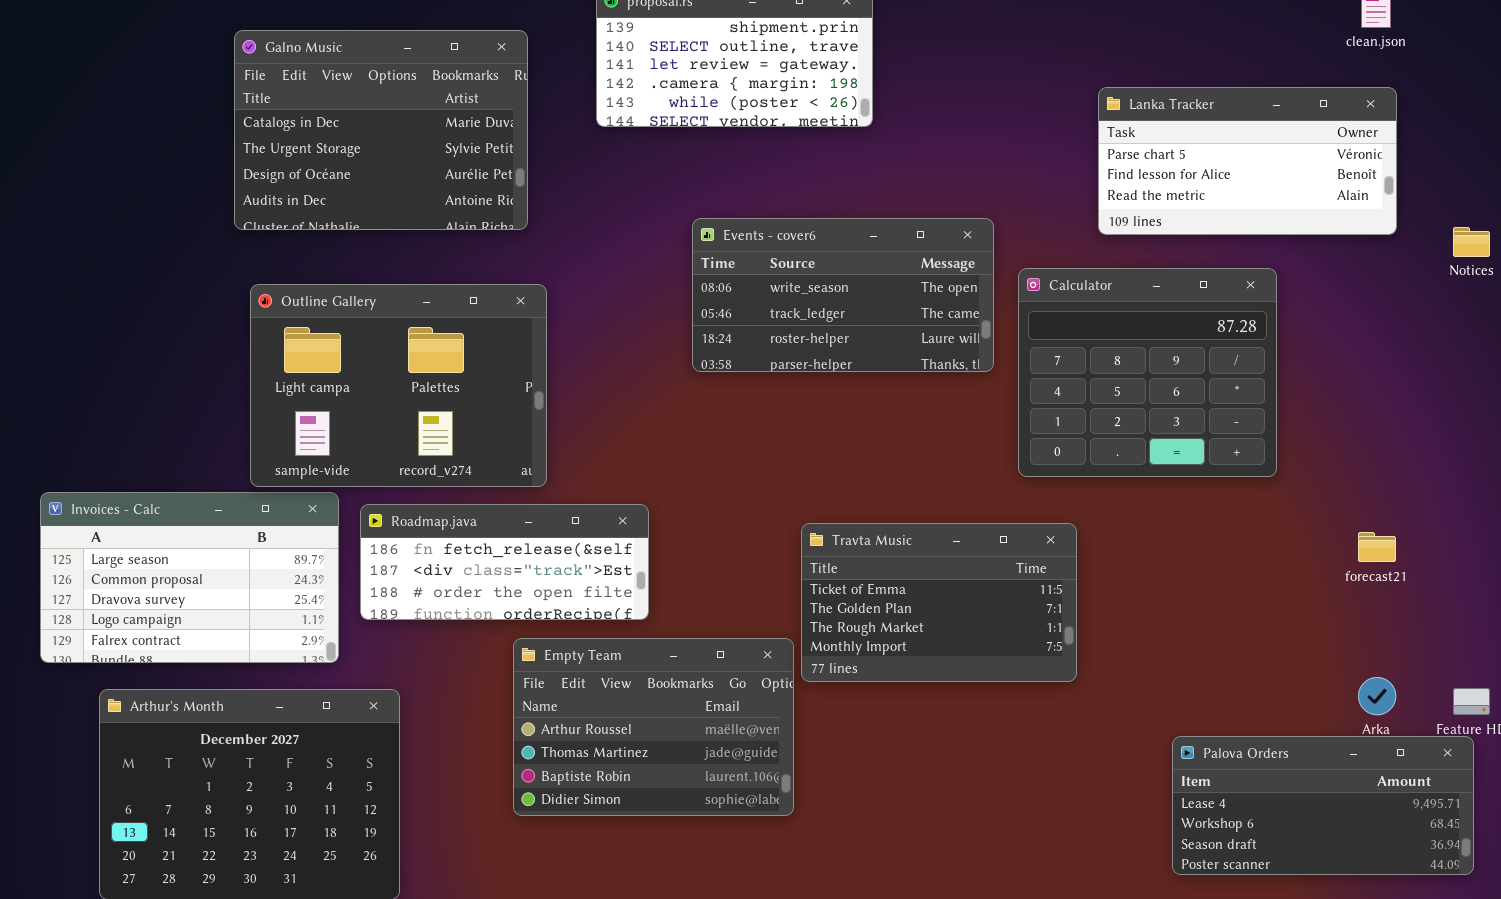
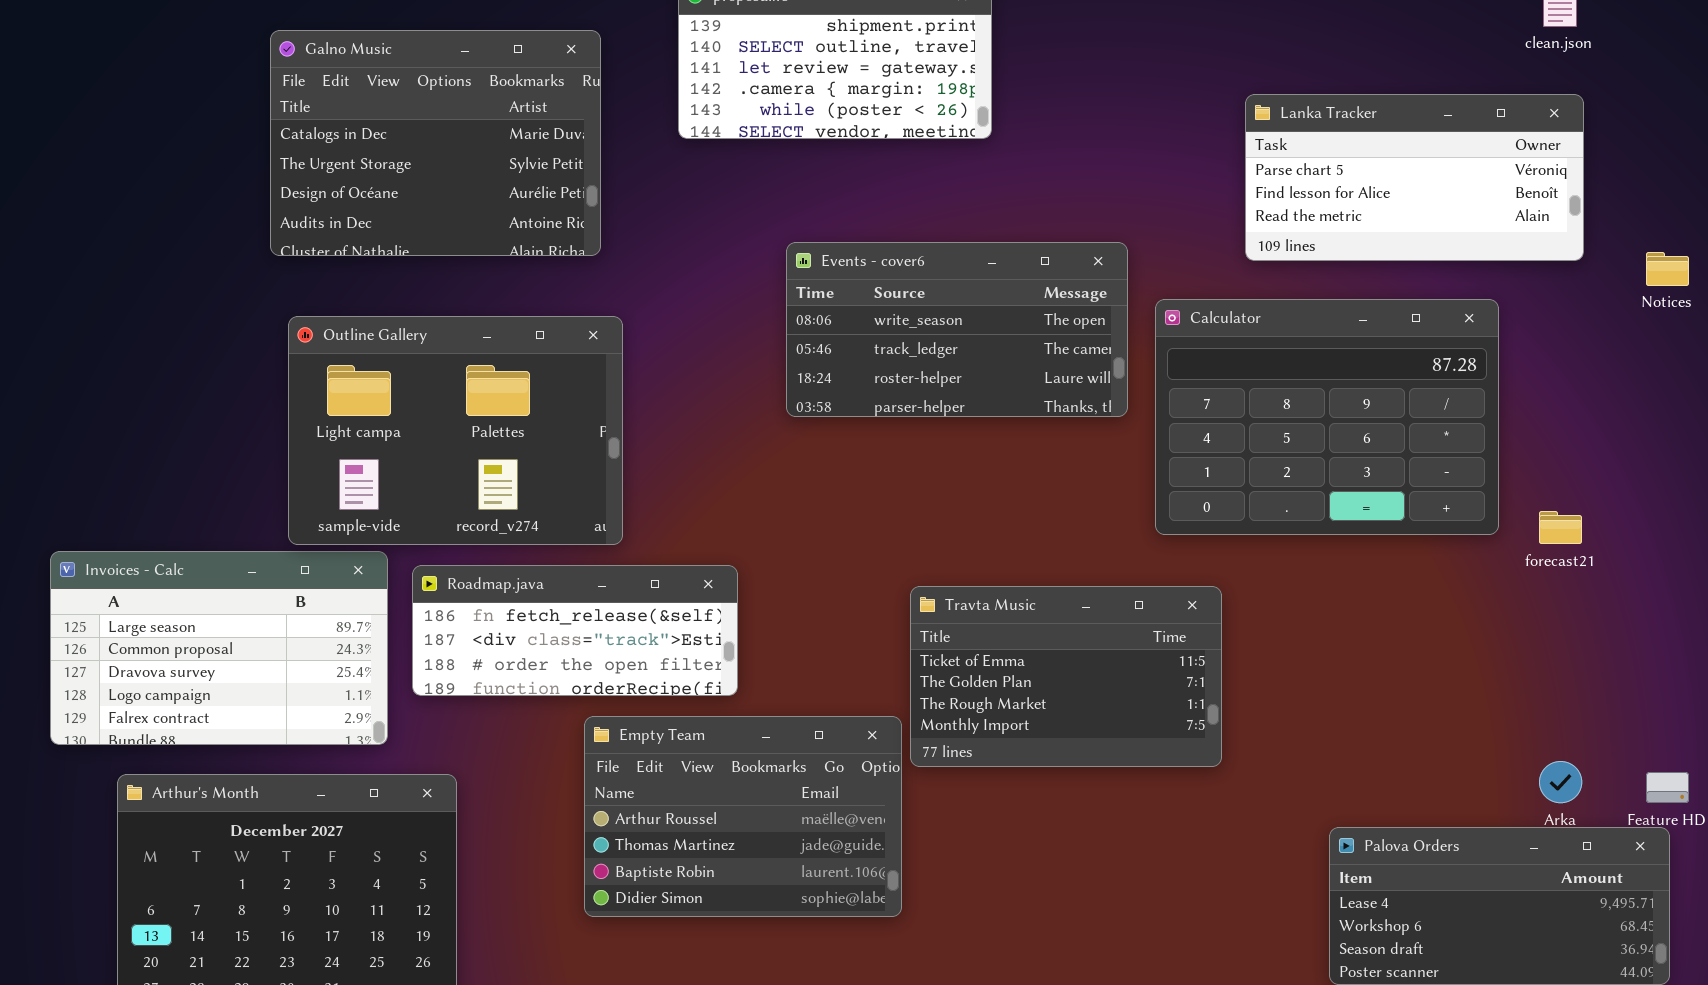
Calculator: [1018,268,1277,477] -> [1155,299,1499,535], resized
forecast21: [1358,532,1396,562] -> [1539,511,1582,544], moved

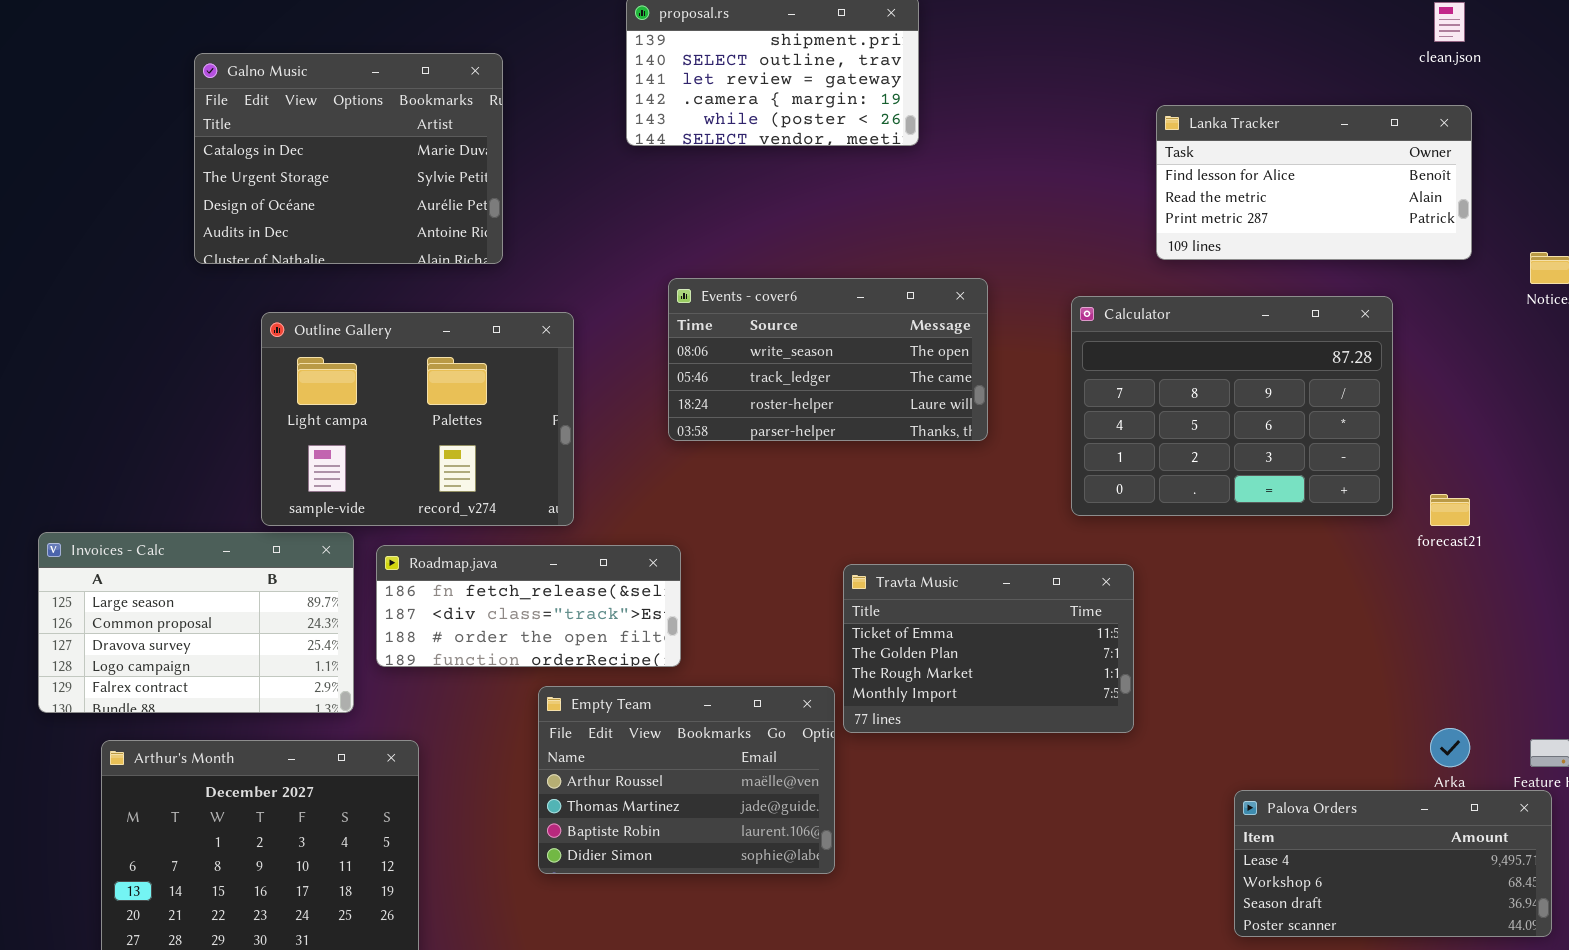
Galno Music: [270,30,601,256] -> [194,53,503,264], moved
Lanka Tracker: [1245,94,1584,261] -> [1156,105,1472,260], scrolled down 1 row
Events - cover6: [786,242,1128,417] -> [668,278,988,441], moved

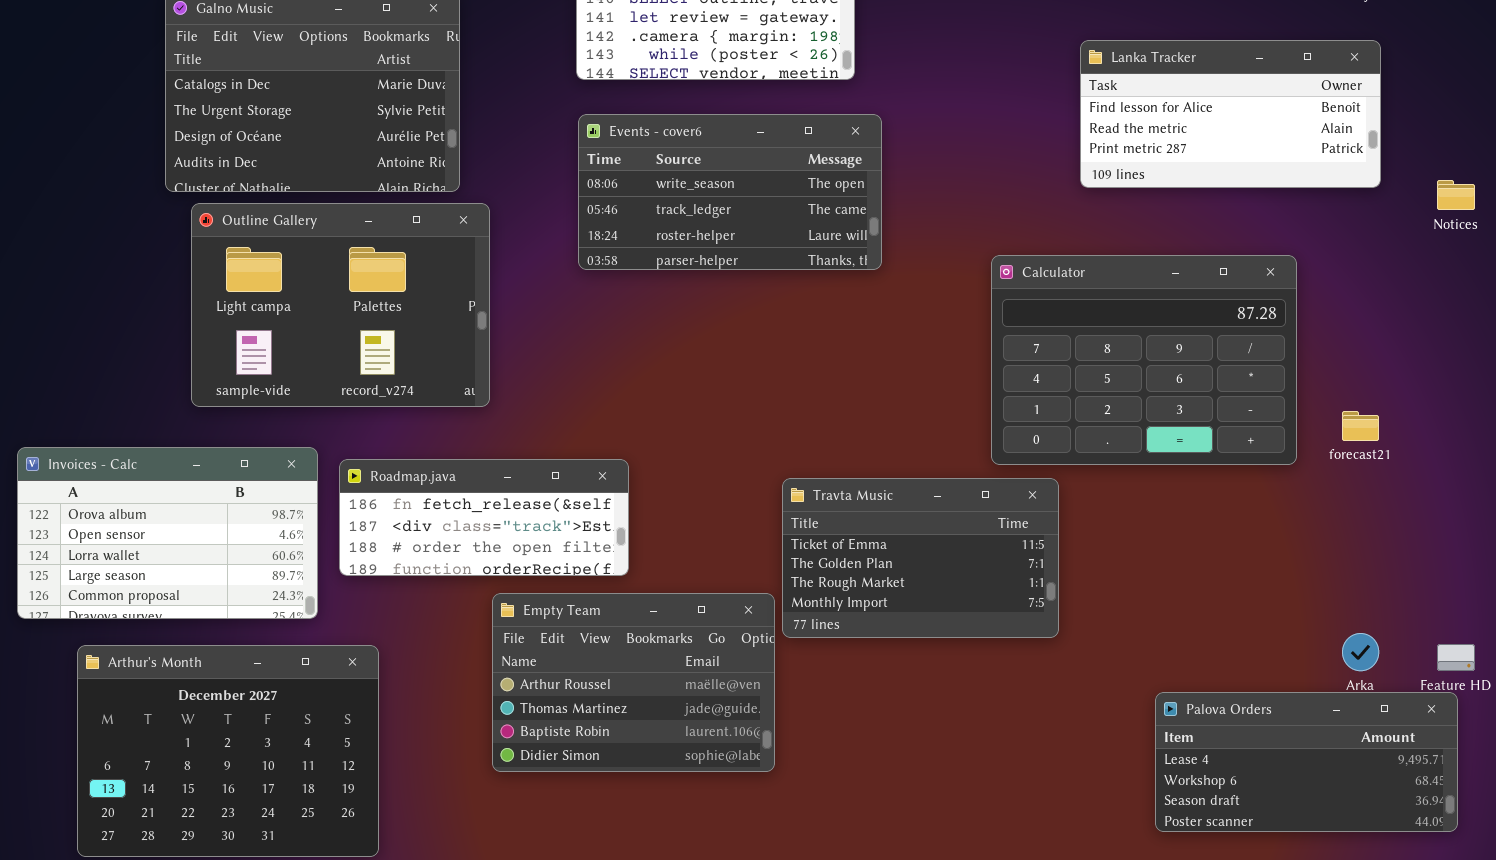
Events - cover6: [668,278,988,441] -> [578,114,882,270], moved
Calculator: [1071,296,1393,516] -> [991,255,1297,465], moved
Outline Gallery: [261,312,574,526] -> [191,203,490,407], moved
Invoices - Calc: [38,532,354,713] -> [17,447,318,619], scrolled up 3 rows

